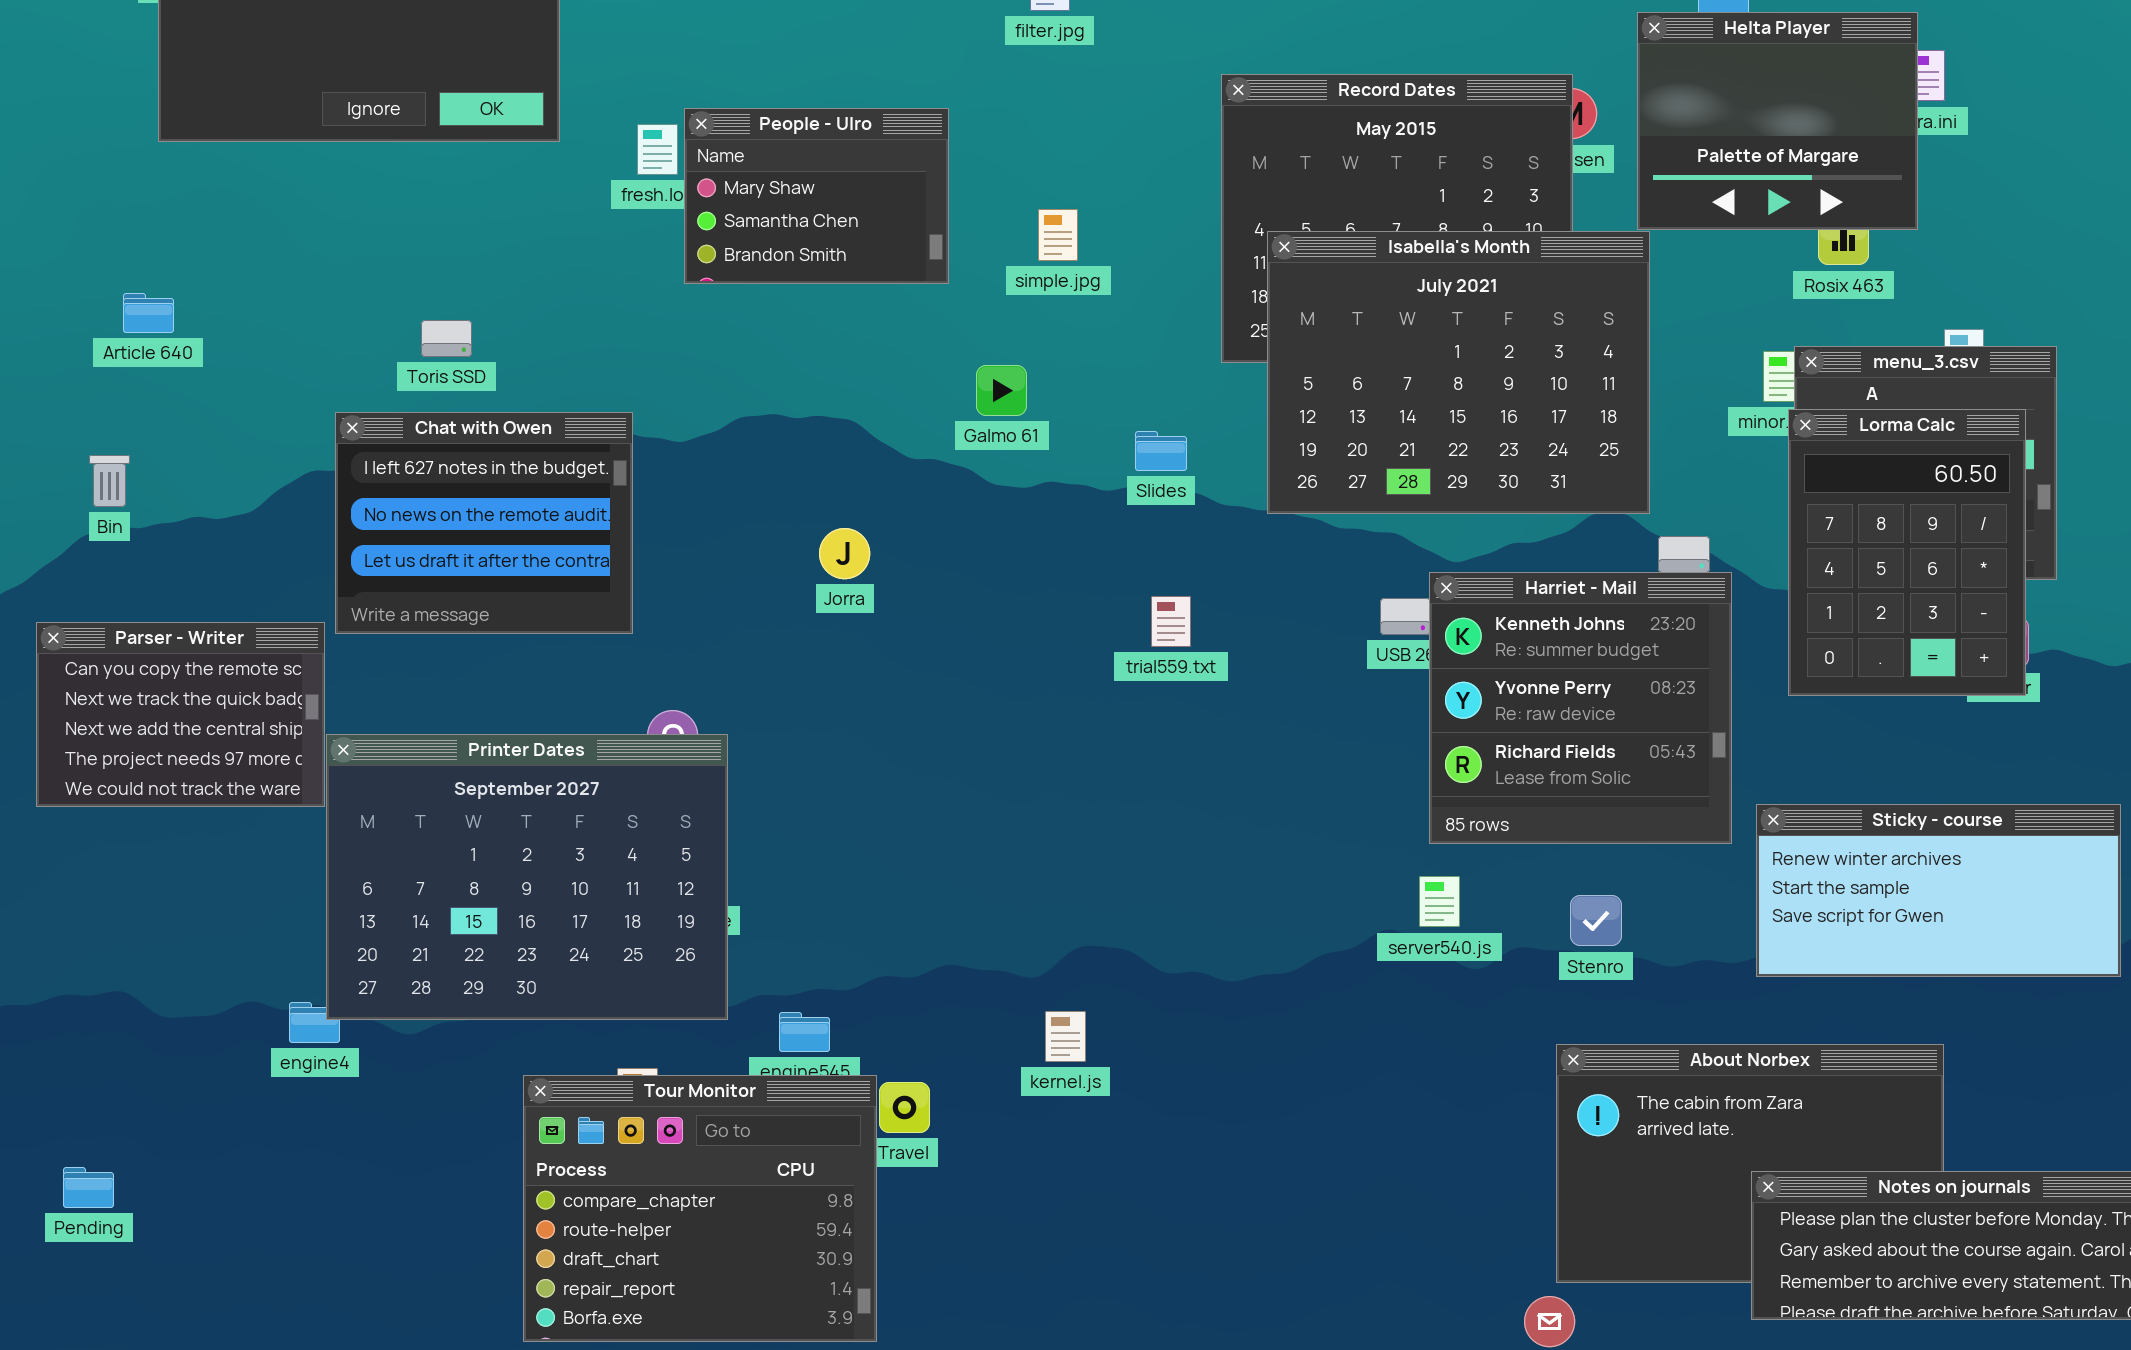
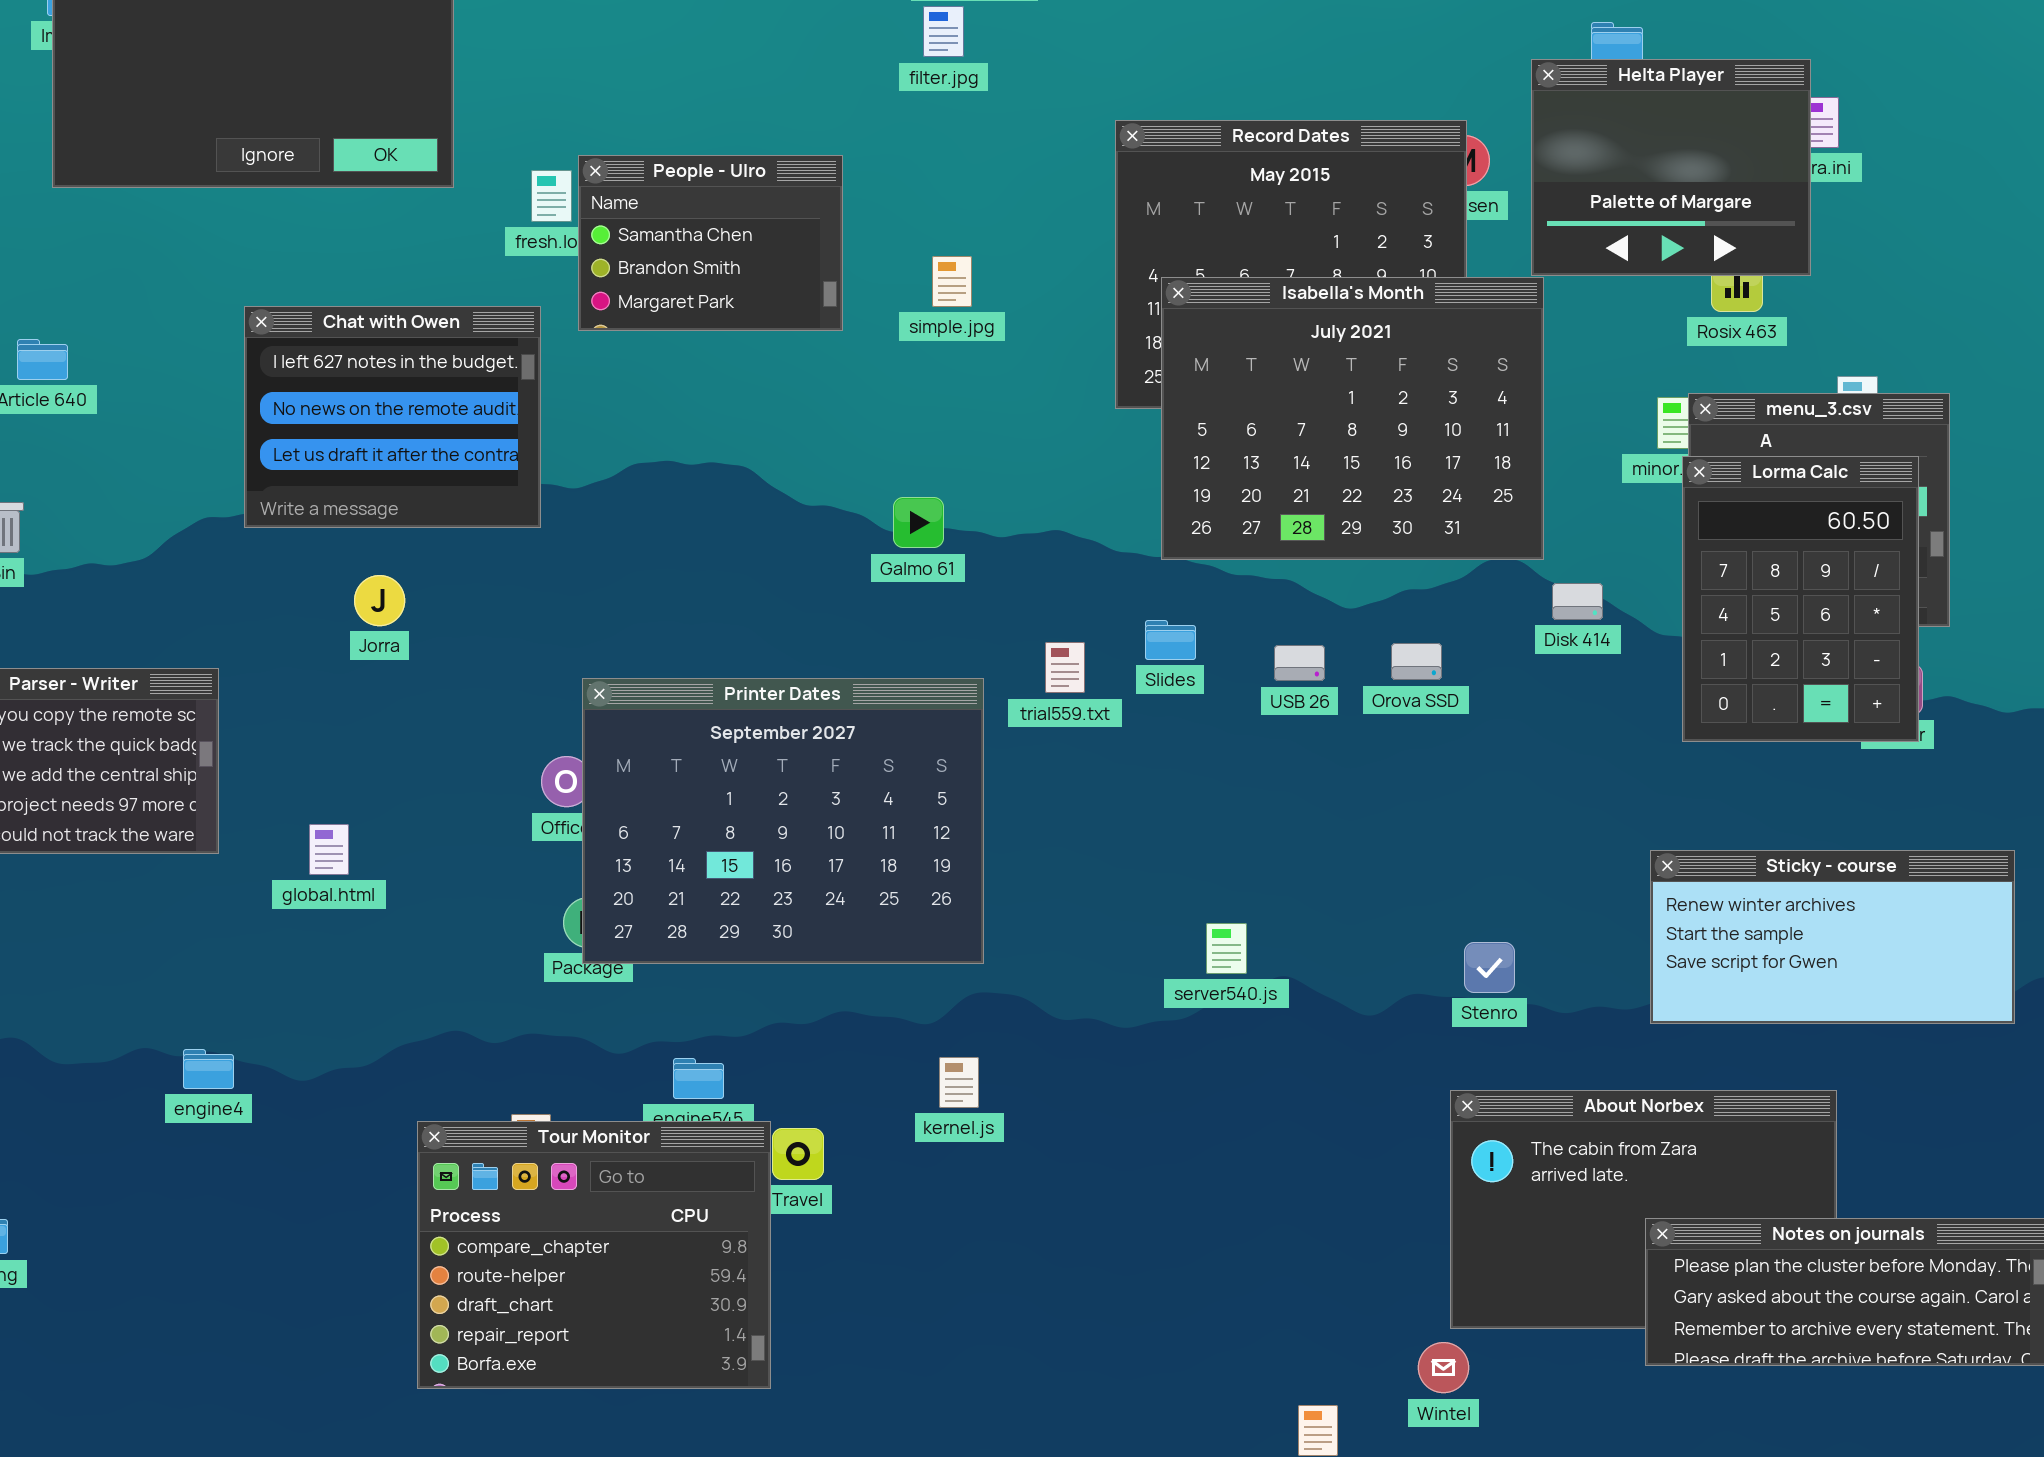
People - Ulro: [684,108,949,284] -> [578,155,843,331], scrolled down 1 row
Galmo 61: [976,365,1027,416] -> [893,497,944,548], moved
Chat with Owen: [335,412,633,634] -> [244,306,541,528], moved
Slides: [1135,431,1187,471] -> [1145,620,1196,660], moved
Jorra: [819,528,870,579] -> [354,575,405,626], moved
Harriet - Mail: [1429,572,1732,844] -> none, closed
Printer Dates: [326,734,728,1020] -> [582,678,984,964], moved
server540.js: [1419,876,1460,927] -> [1206,923,1247,974], moved

